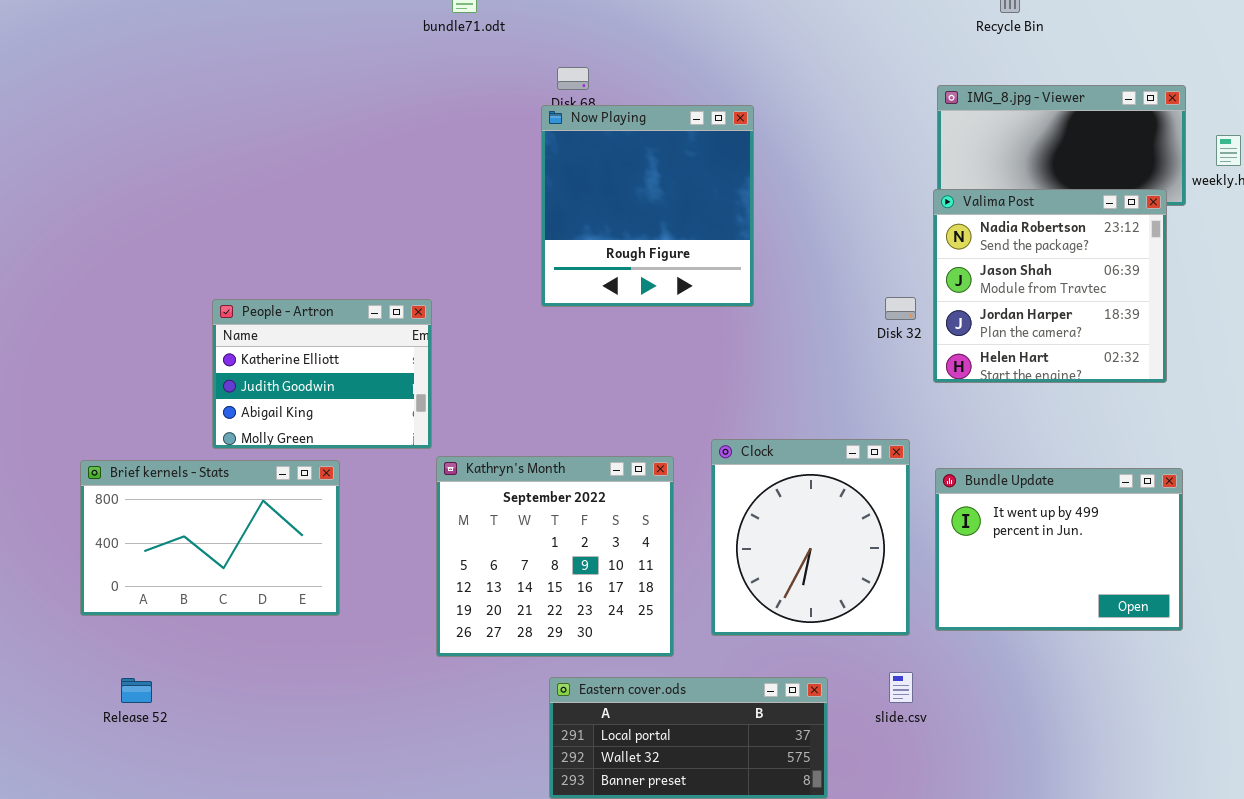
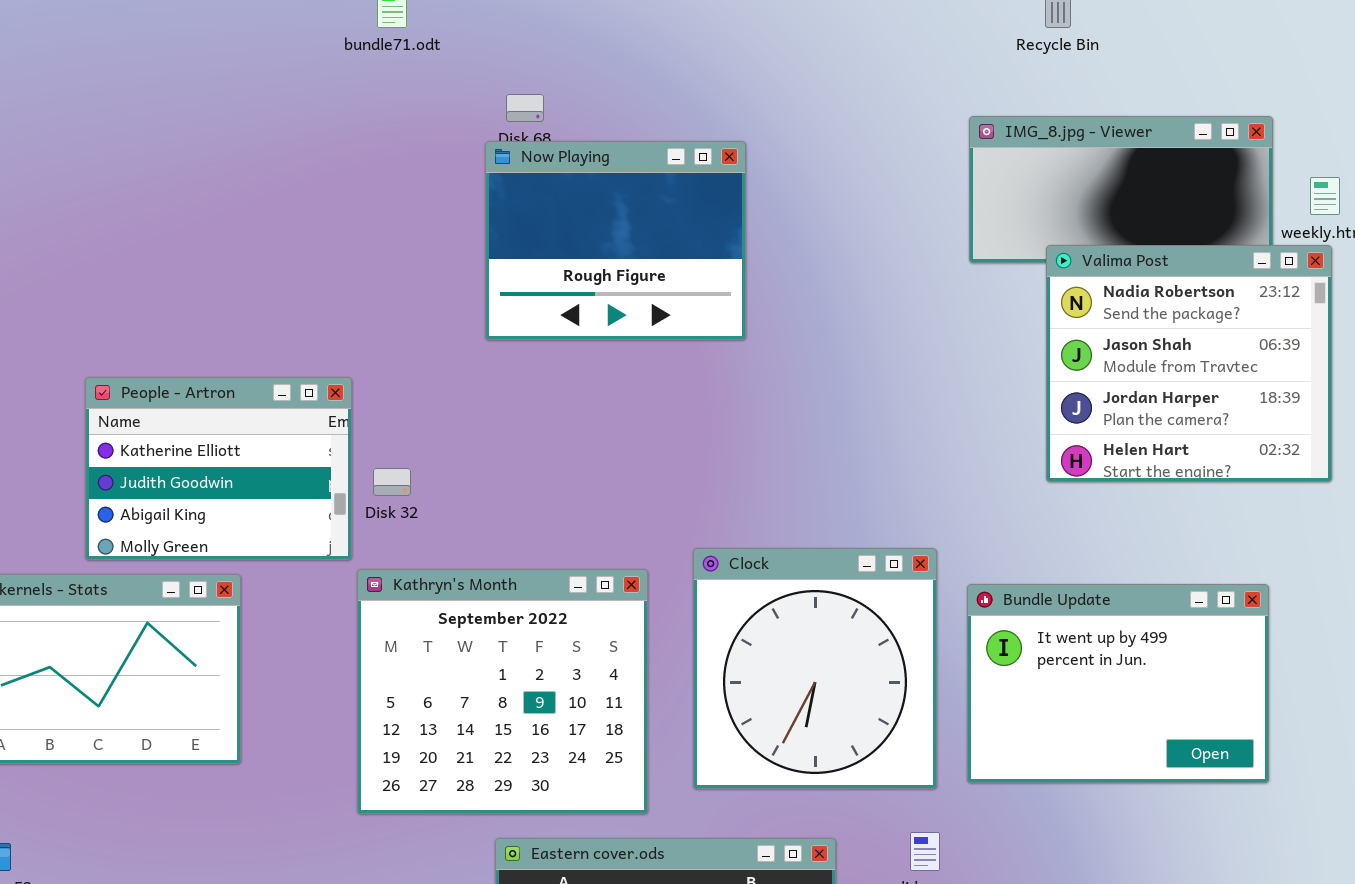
Now Playing: [541,105,754,307] -> [485,141,746,340], resized
Valima Post: [933,189,1167,383] -> [1046,245,1332,482], moved
Disk 32: [885,297,916,320] -> [373,468,411,496], moved

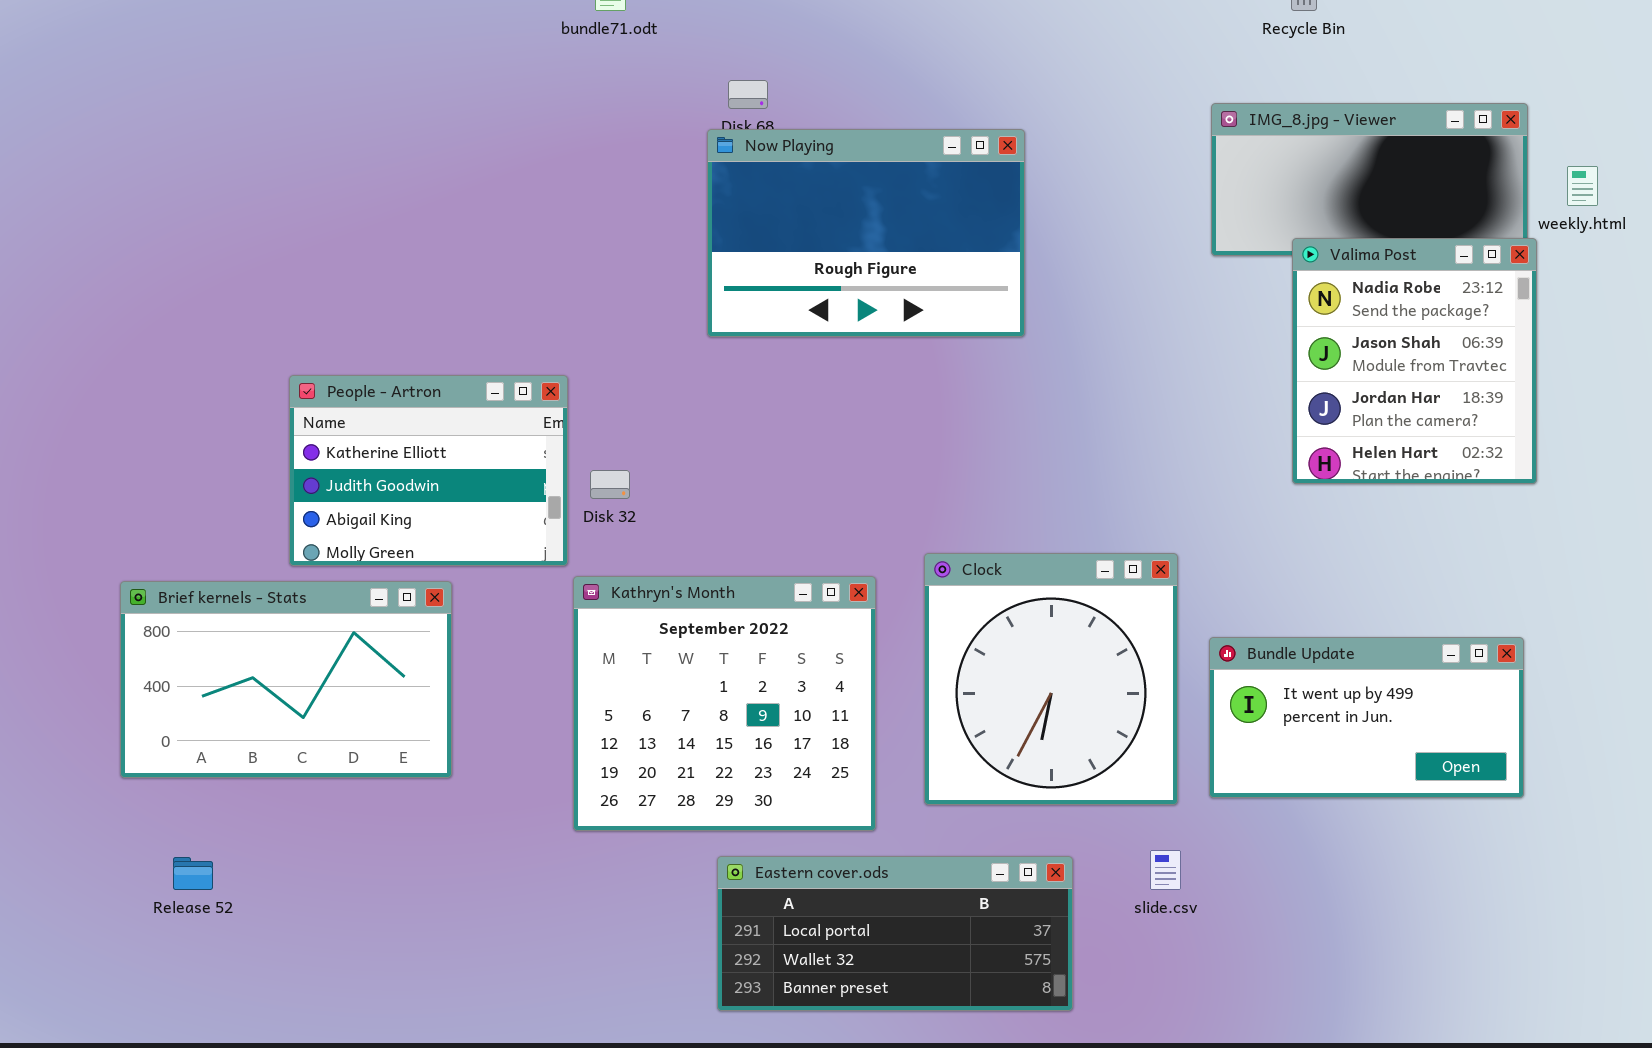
Now Playing: [485,141,746,340] -> [707,129,1025,337], resized
Valima Post: [1046,245,1332,482] -> [1292,238,1537,484], resized
Bundle Update: [967,584,1269,783] -> [1209,637,1524,798], resized

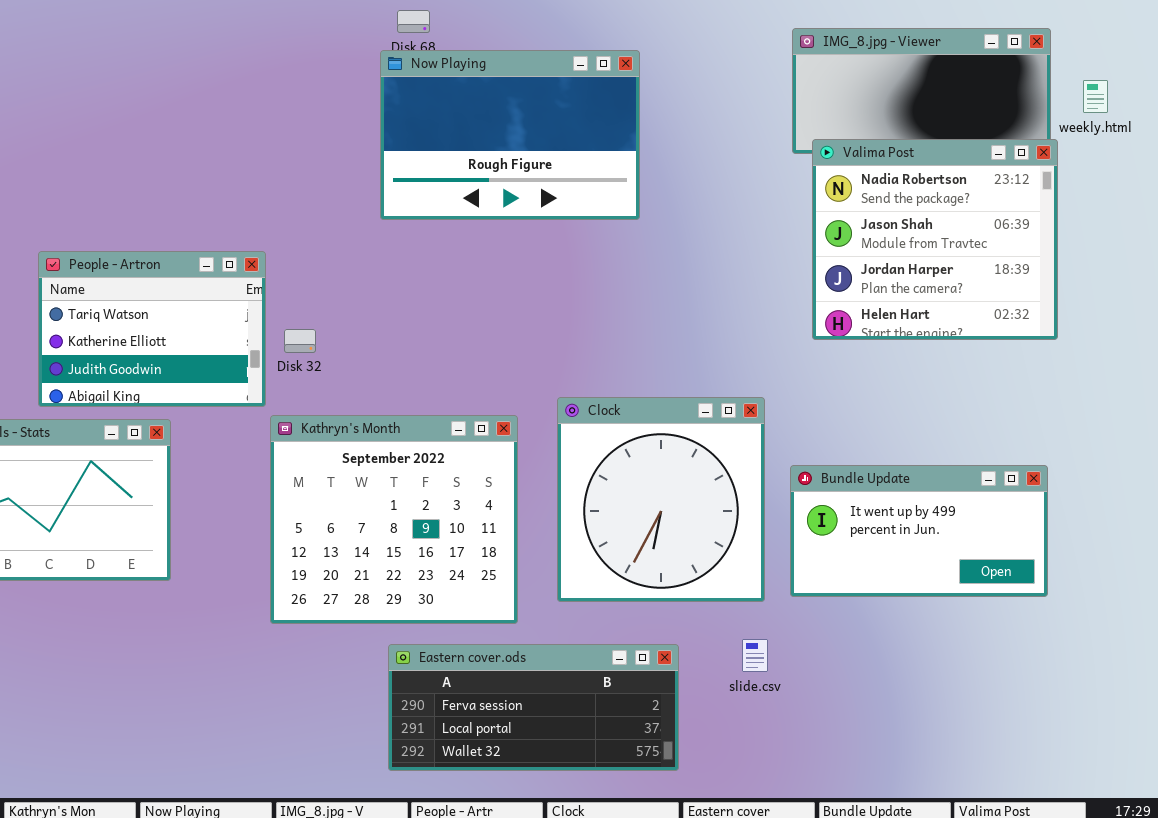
Valima Post: [1292,238,1537,484] -> [812,139,1058,340], resized
People - Artron: [289,375,568,566] -> [38,251,266,407], scrolled up 1 row
Eastern cover.ods: [717,856,1073,1011] -> [388,644,679,771], scrolled up 1 row

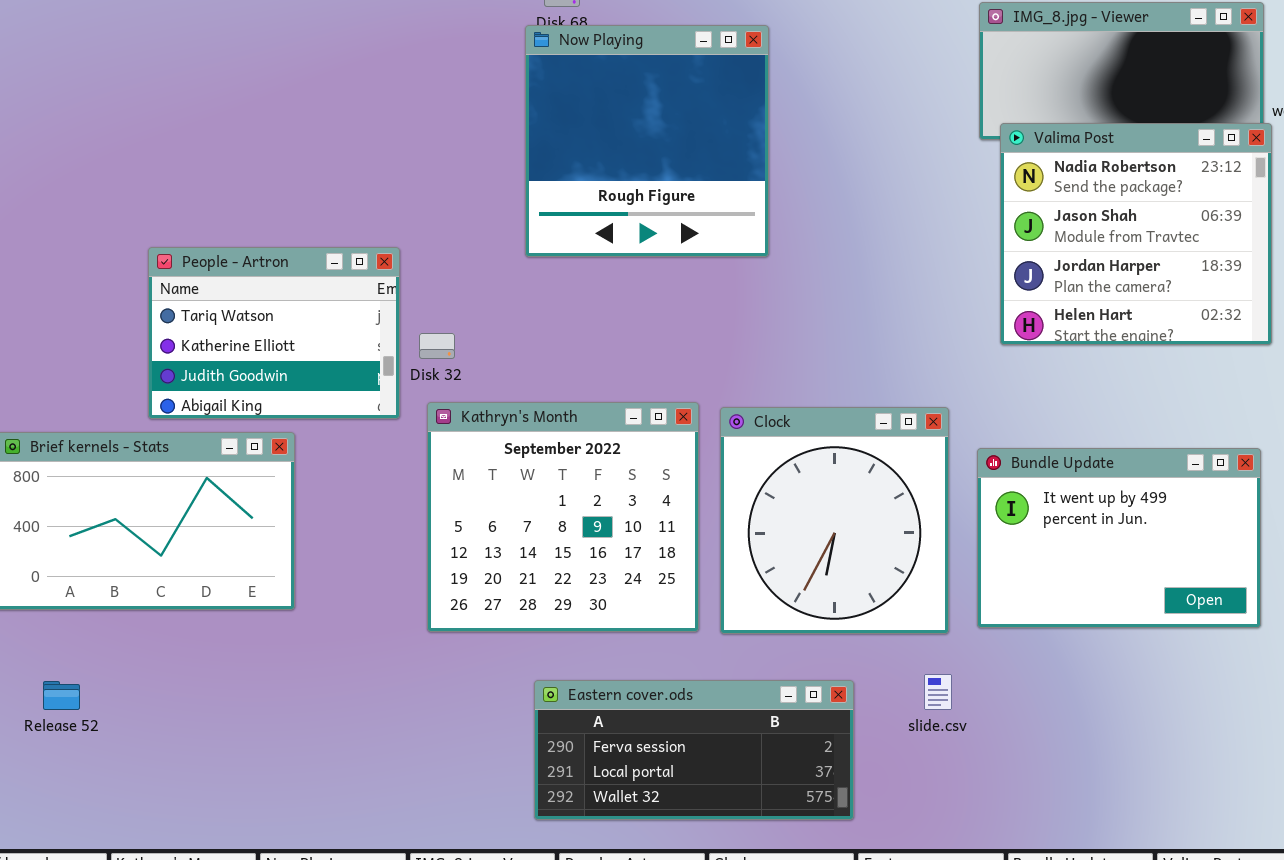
Now Playing: [380,50,640,220] -> [525,25,769,257], resized
Kathryn's Month: [270,415,518,624] -> [427,402,699,632], moved
Bundle Update: [790,465,1048,597] -> [977,448,1261,628], resized

